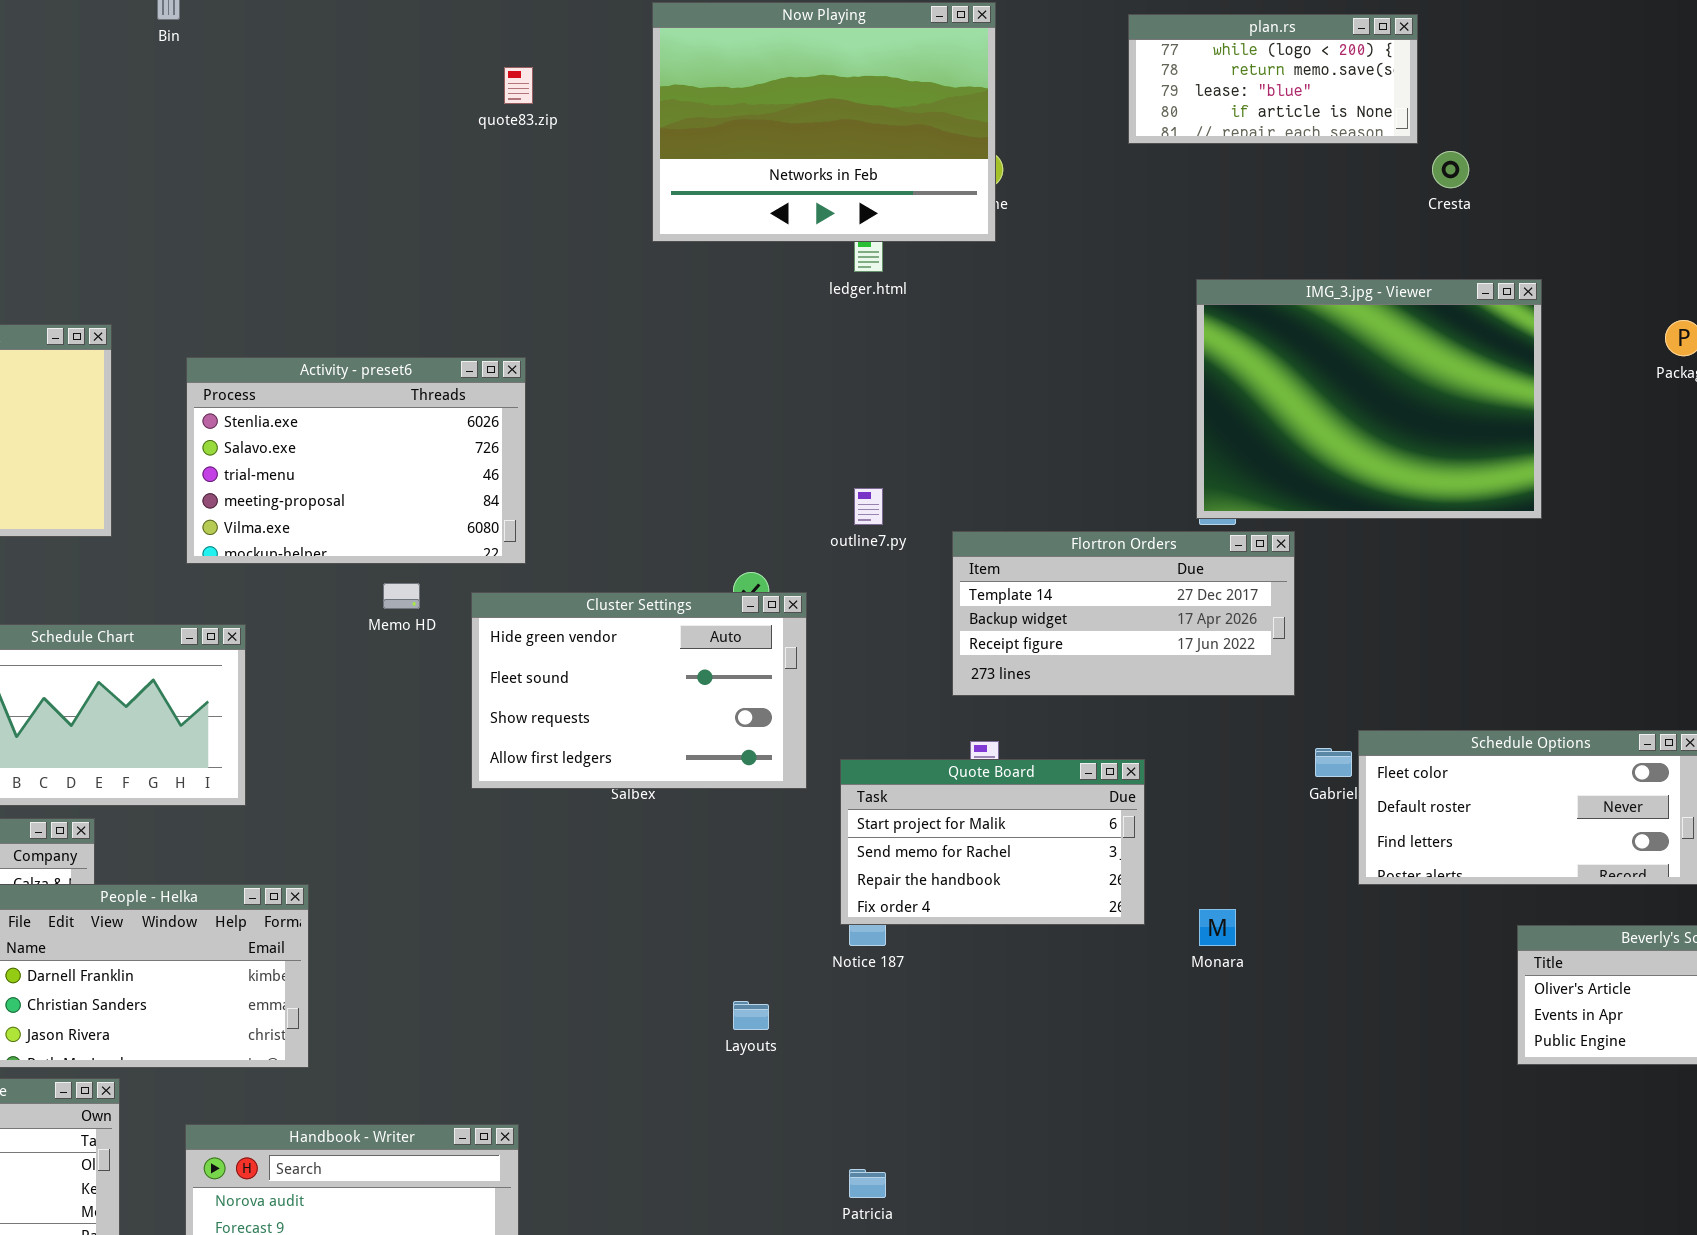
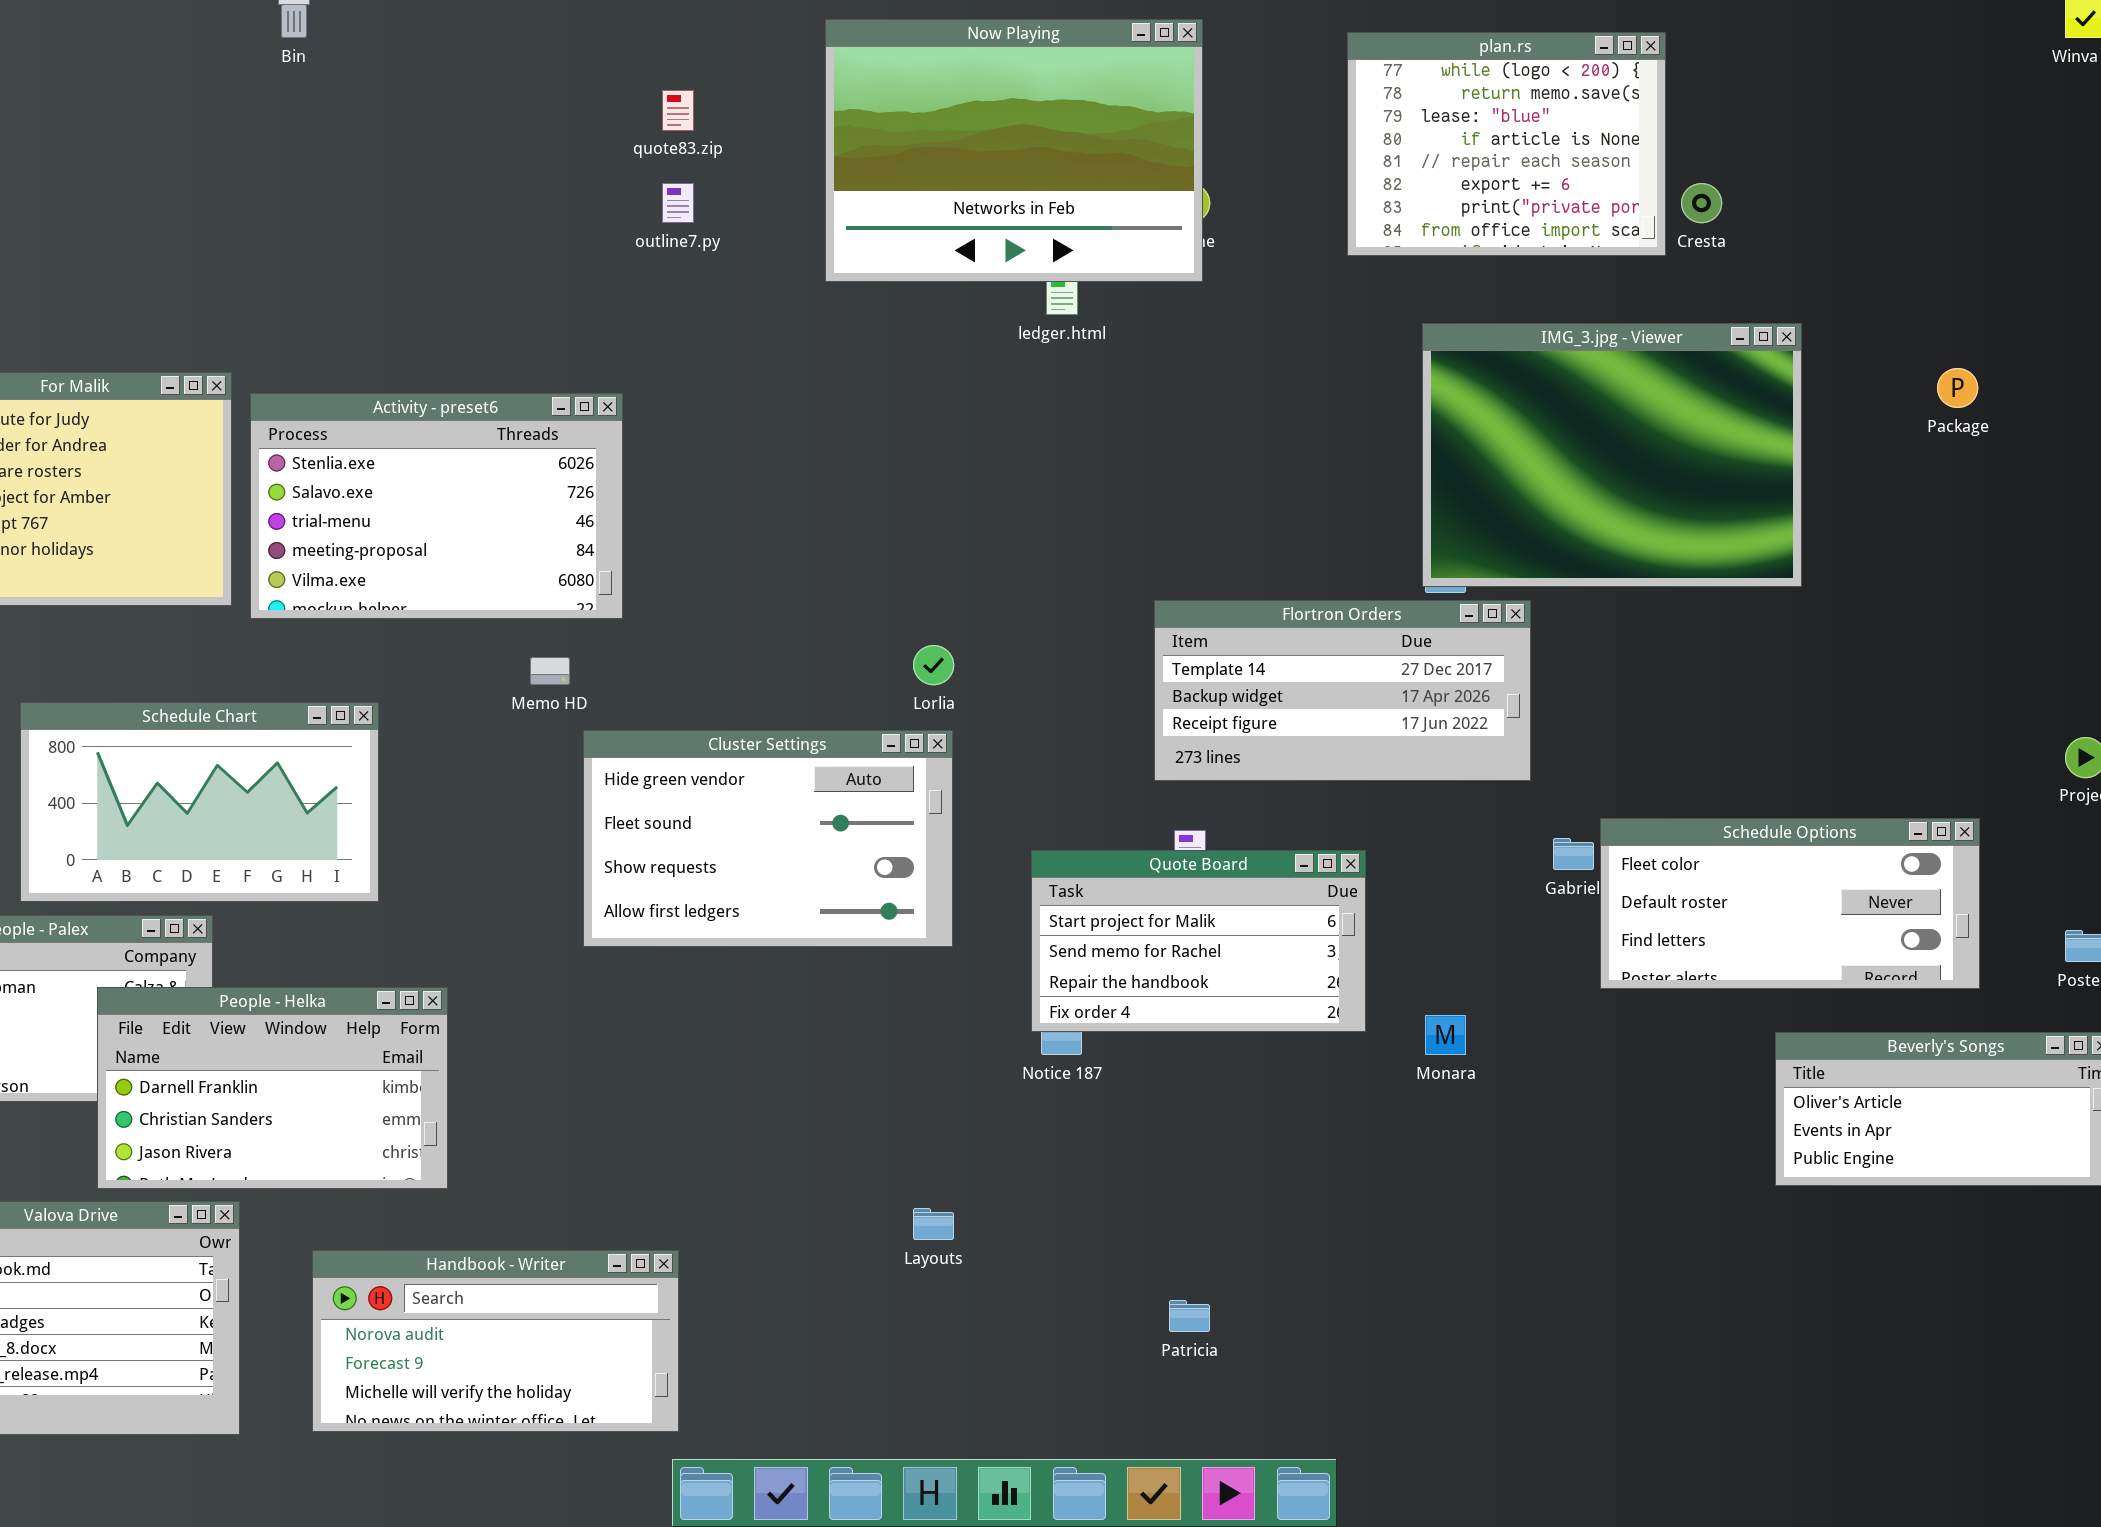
plan.rs: [1128,14,1418,144] -> [1347,32,1666,256], resized
Activity - preset6: [186,357,526,564] -> [250,393,623,619], moved
outline7.py: [854,488,883,525] -> [662,183,694,223], moved
Cluster Settings: [471,592,807,789] -> [583,730,953,947], moved
Layouts: [733,1001,769,1030] -> [913,1208,954,1240], moved
Patricia: [849,1169,886,1198] -> [1169,1300,1210,1332], moved

